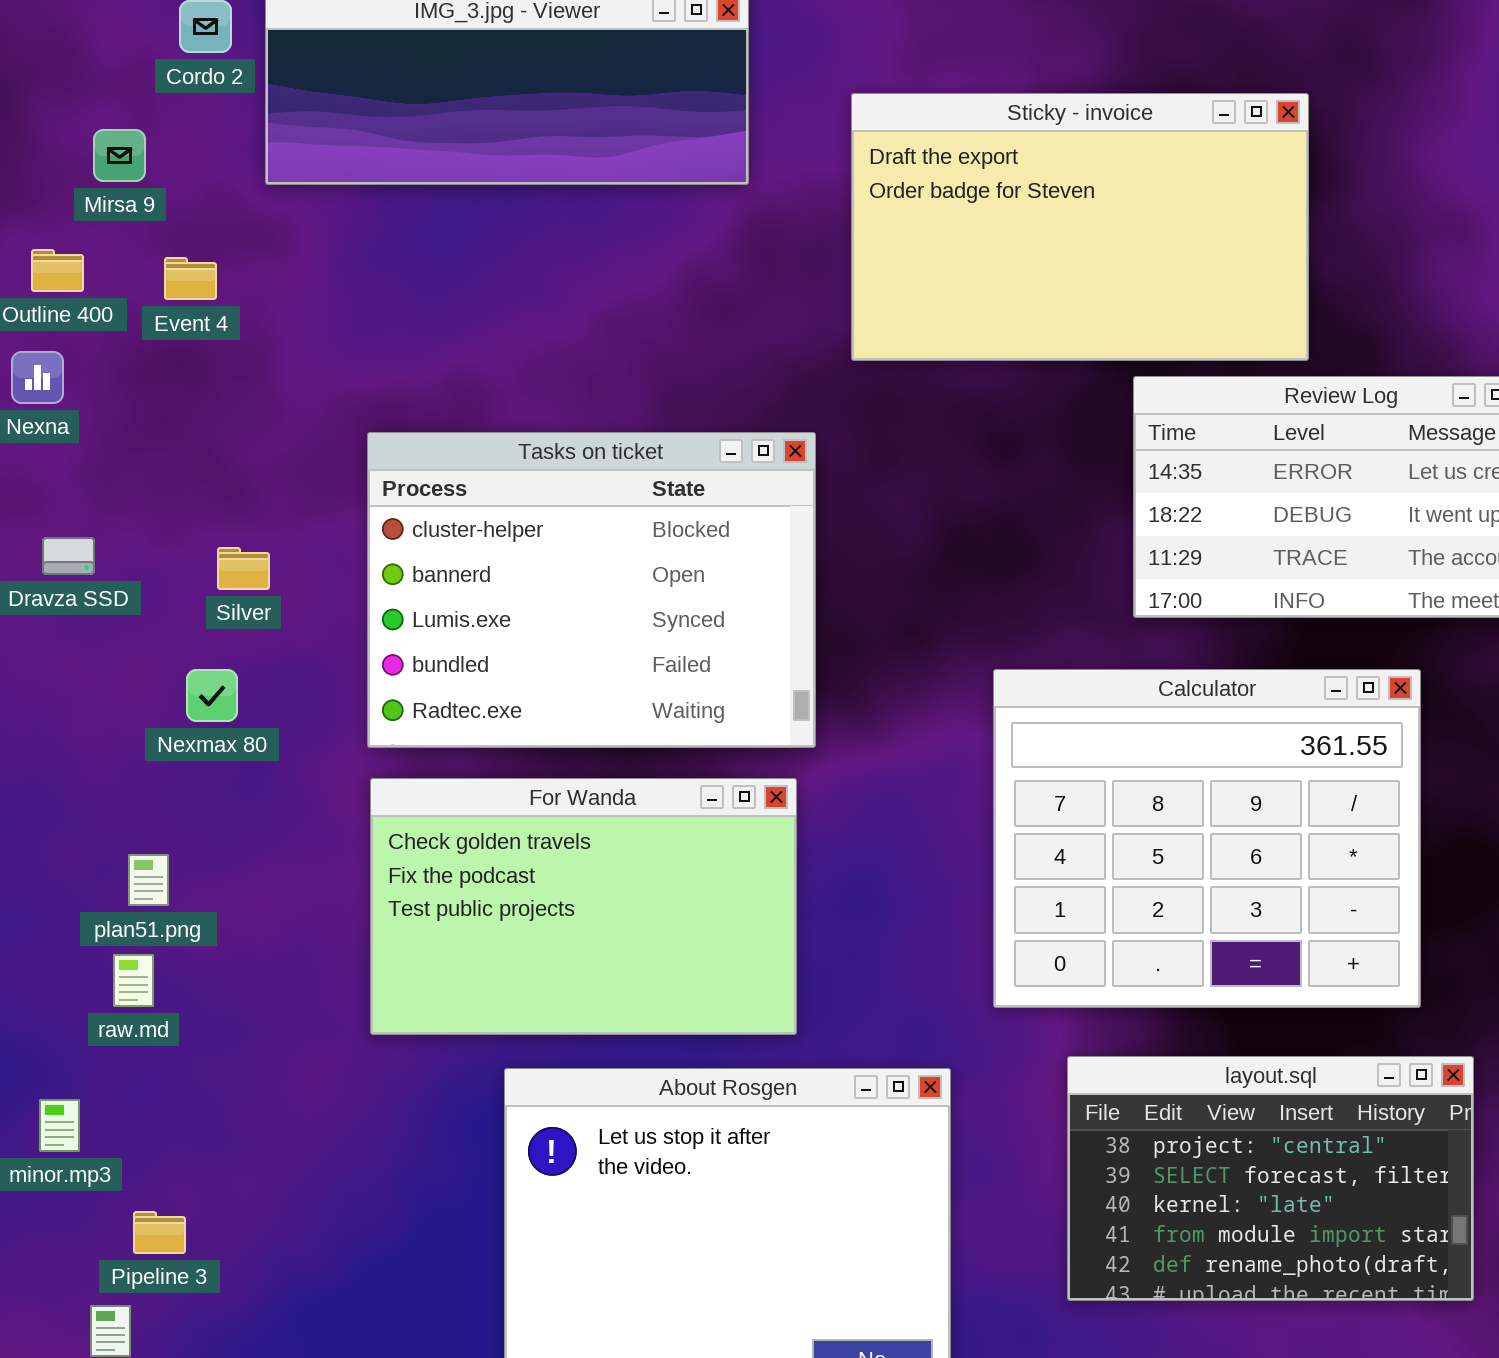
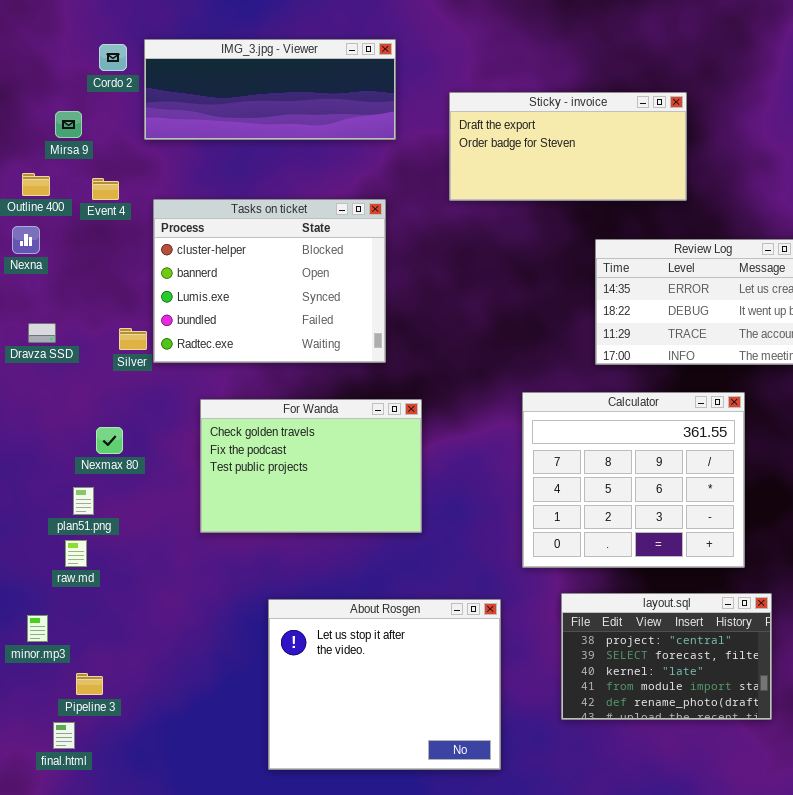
Sticky - invoice: [851,93,1309,361] -> [449,92,687,201], resized
Tasks on ticket: [367,432,816,748] -> [153,199,386,363], moved
Nexmax 80: [186,669,238,722] -> [96,427,123,454], moved
For Wanda: [370,778,797,1035] -> [200,399,422,533], moved

